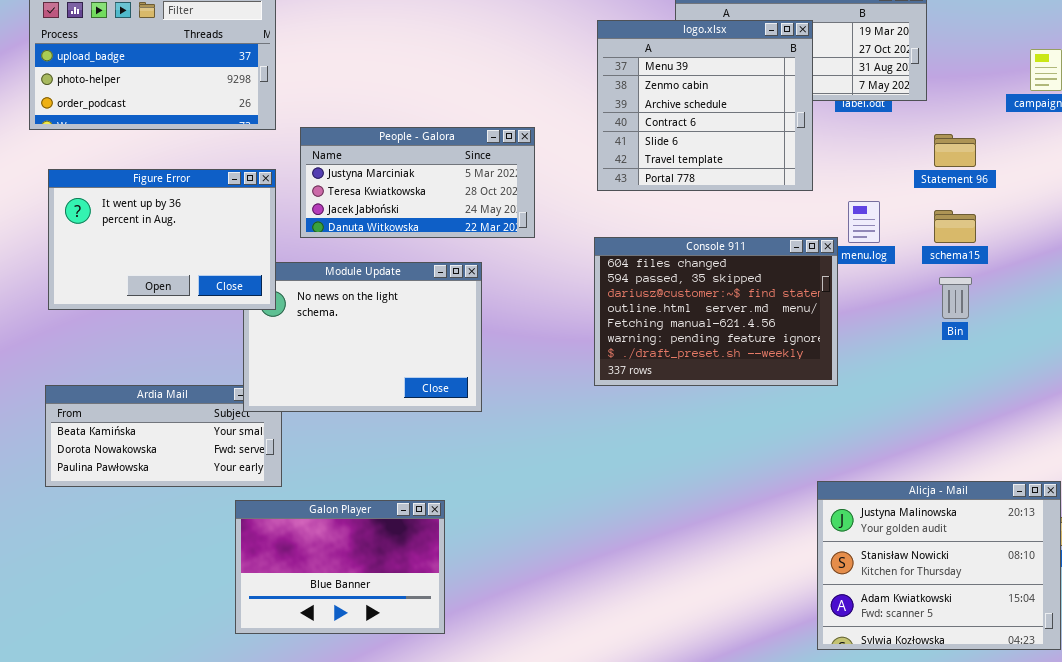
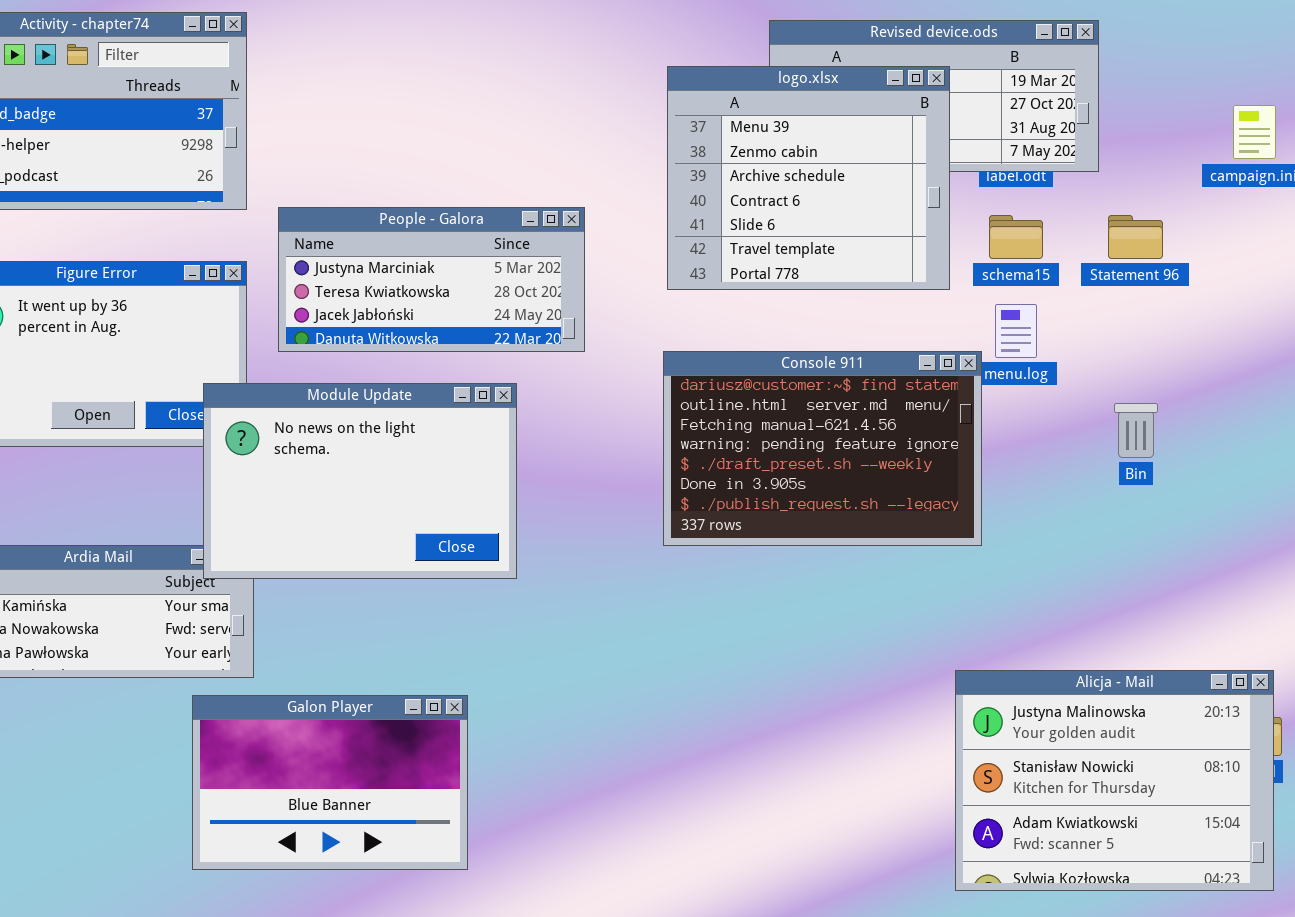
schema15: [934,210,976,243] -> [989,215,1043,259], moved
Console 911: [594,237,838,386] -> [663,351,982,546], scrolled down 2 rows
Module Update: [243,262,482,412] -> [203,383,517,579], raised

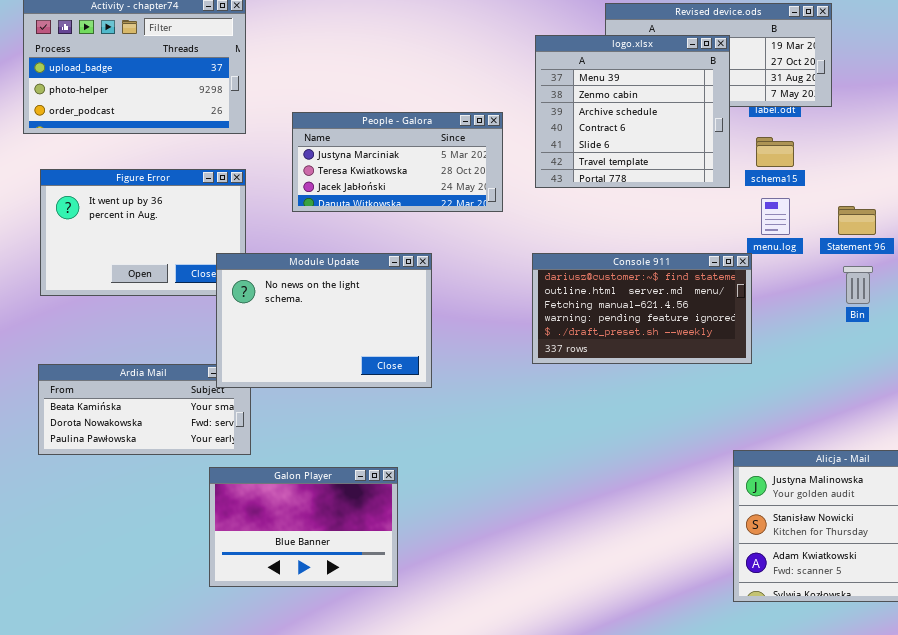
People - Galora: [278,207,585,352] -> [292,112,503,212], moved
Statement 96: [1108,215,1163,259] -> [838,206,876,235], moved
Console 911: [663,351,982,546] -> [532,253,752,364], resized

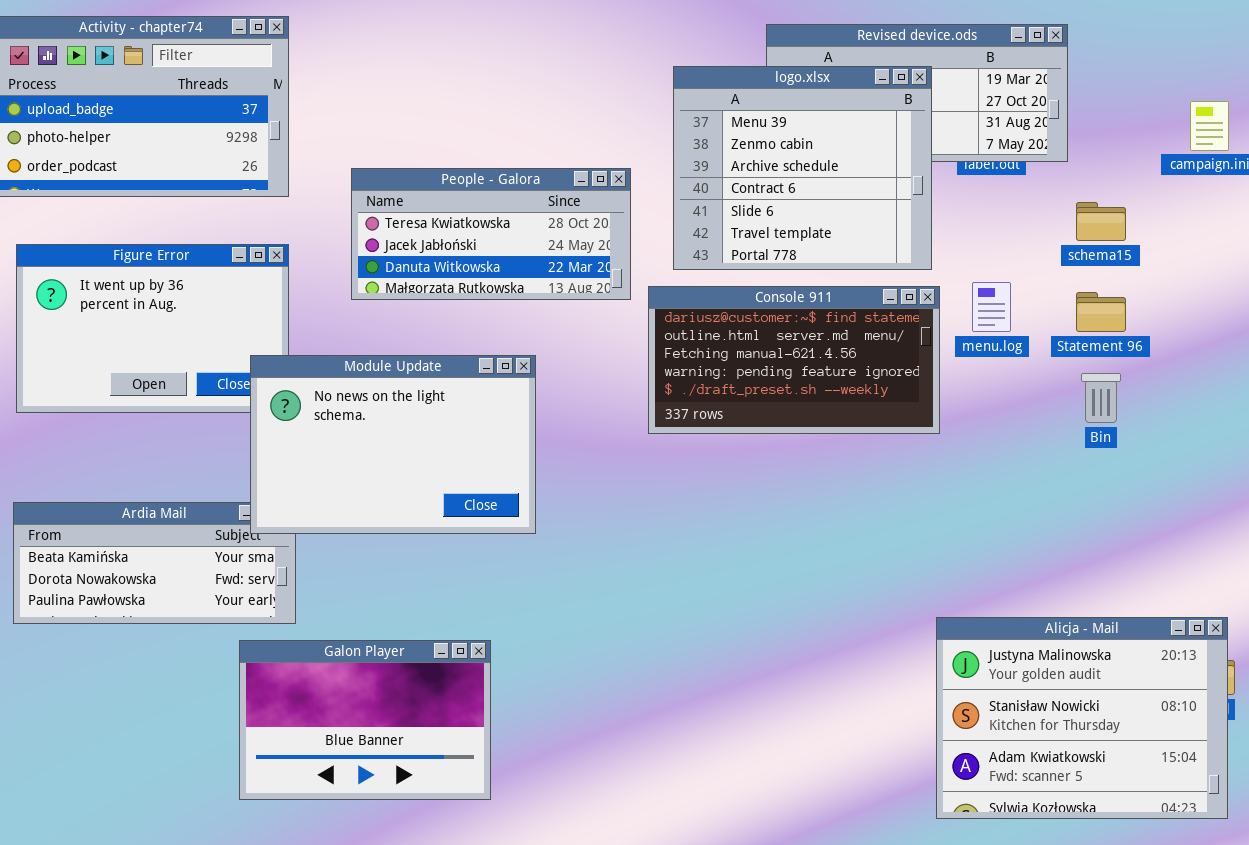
People - Galora: [292,112,503,212] -> [351,168,631,300], scrolled down 1 row
schema15: [756,137,794,167] -> [1076,202,1126,241], moved
Console 911: [532,253,752,364] -> [648,286,940,434], moved

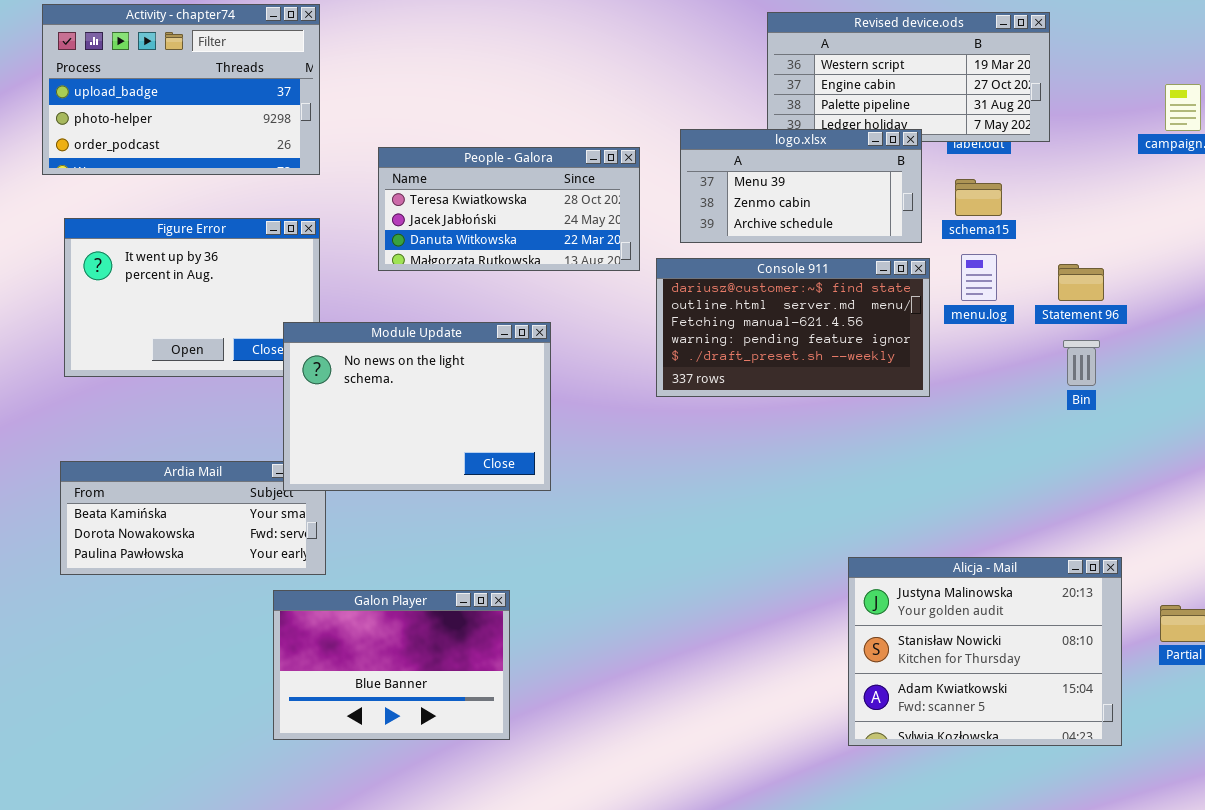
logo.xlsx: [673,66,932,270] -> [680,129,922,243], resized
schema15: [1076,202,1126,241] -> [955,179,1002,216], moved
Alicja - Mail: [936,617,1228,819] -> [848,557,1122,746], moved

